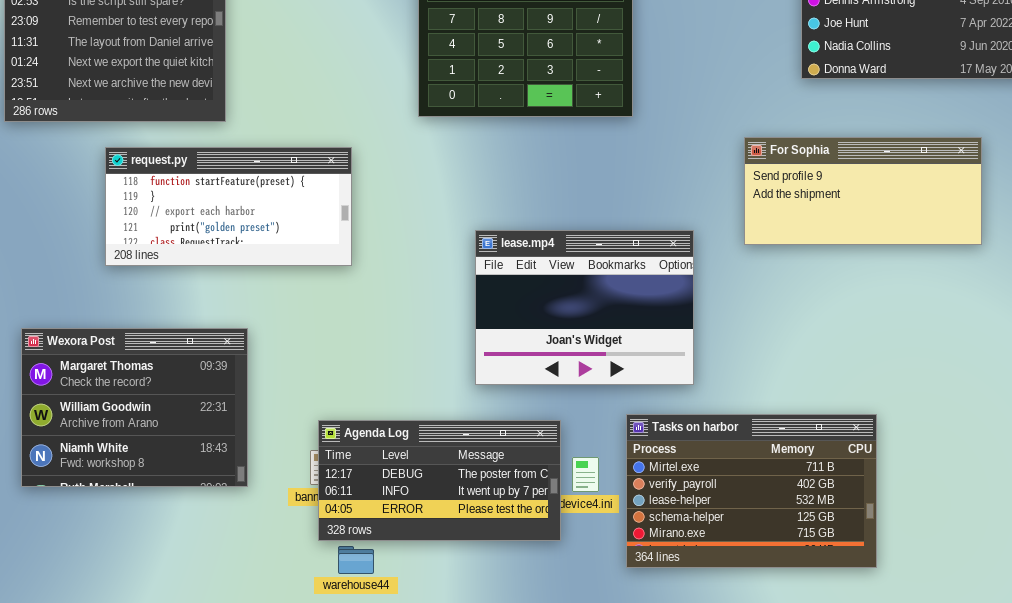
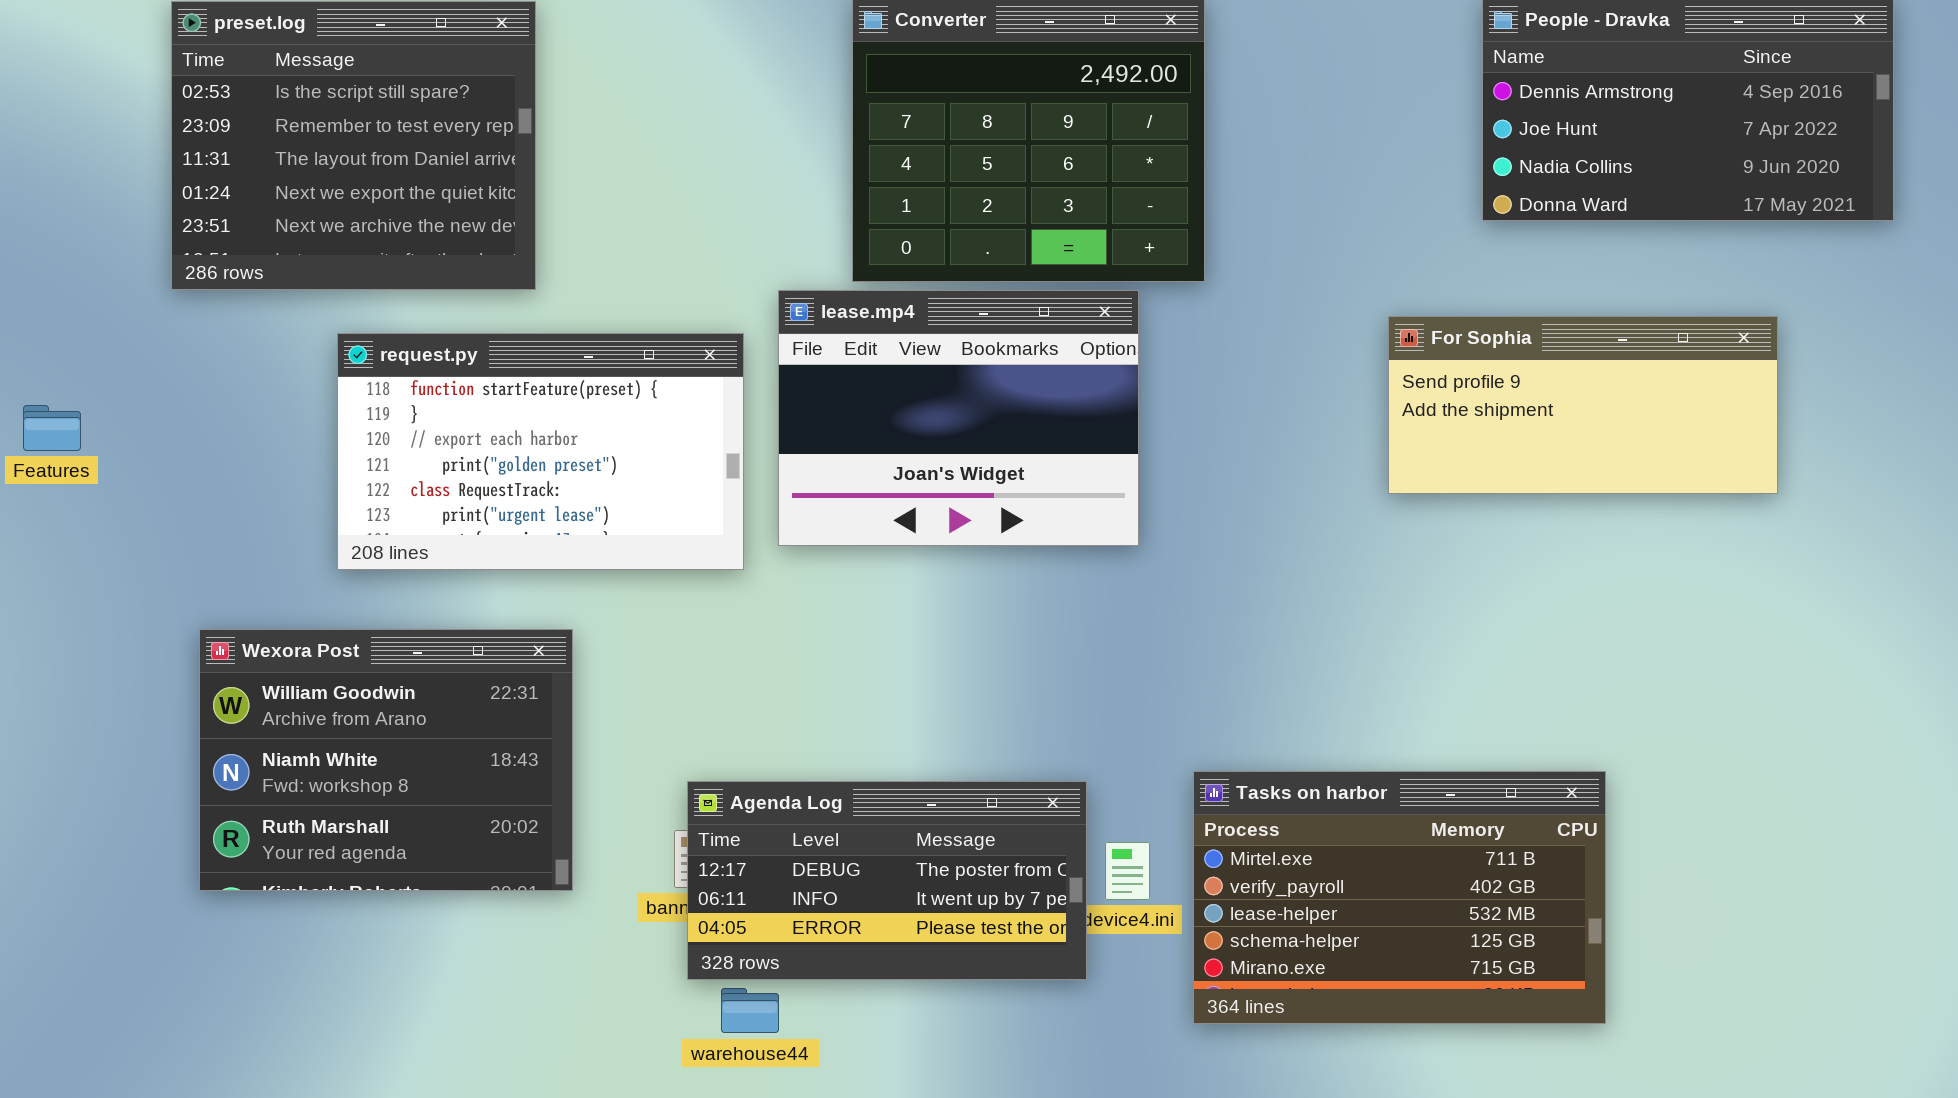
request.py: [105,147,352,266] -> [337,333,744,570], resized
lease.mp4: [475,230,694,385] -> [778,290,1139,546], moved
Wexora Post: [21,328,248,487] -> [199,629,573,891], scrolled down 1 row

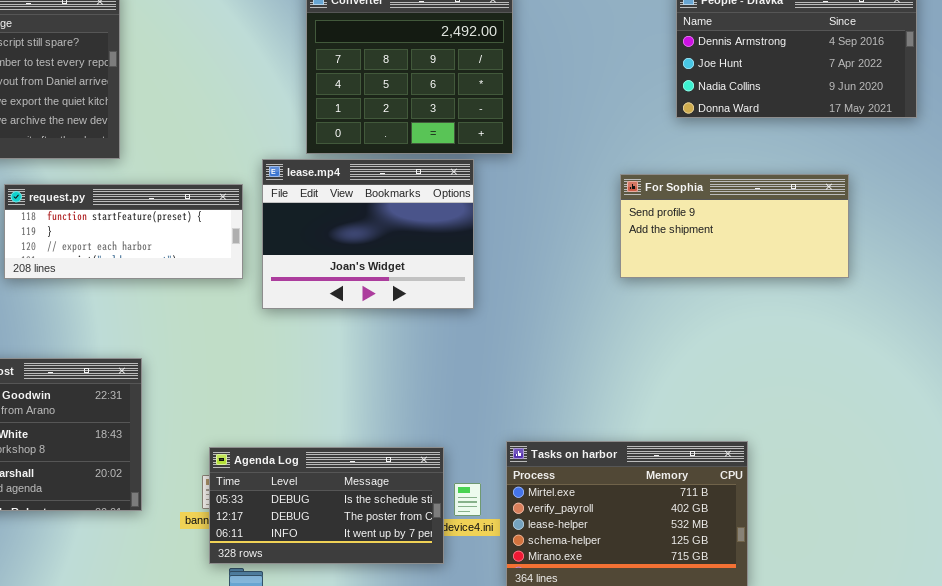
request.py: [337,333,744,570] -> [4,184,243,279], resized
Agenda Log: [687,781,1087,980] -> [209,447,444,564], scrolled up 1 row

